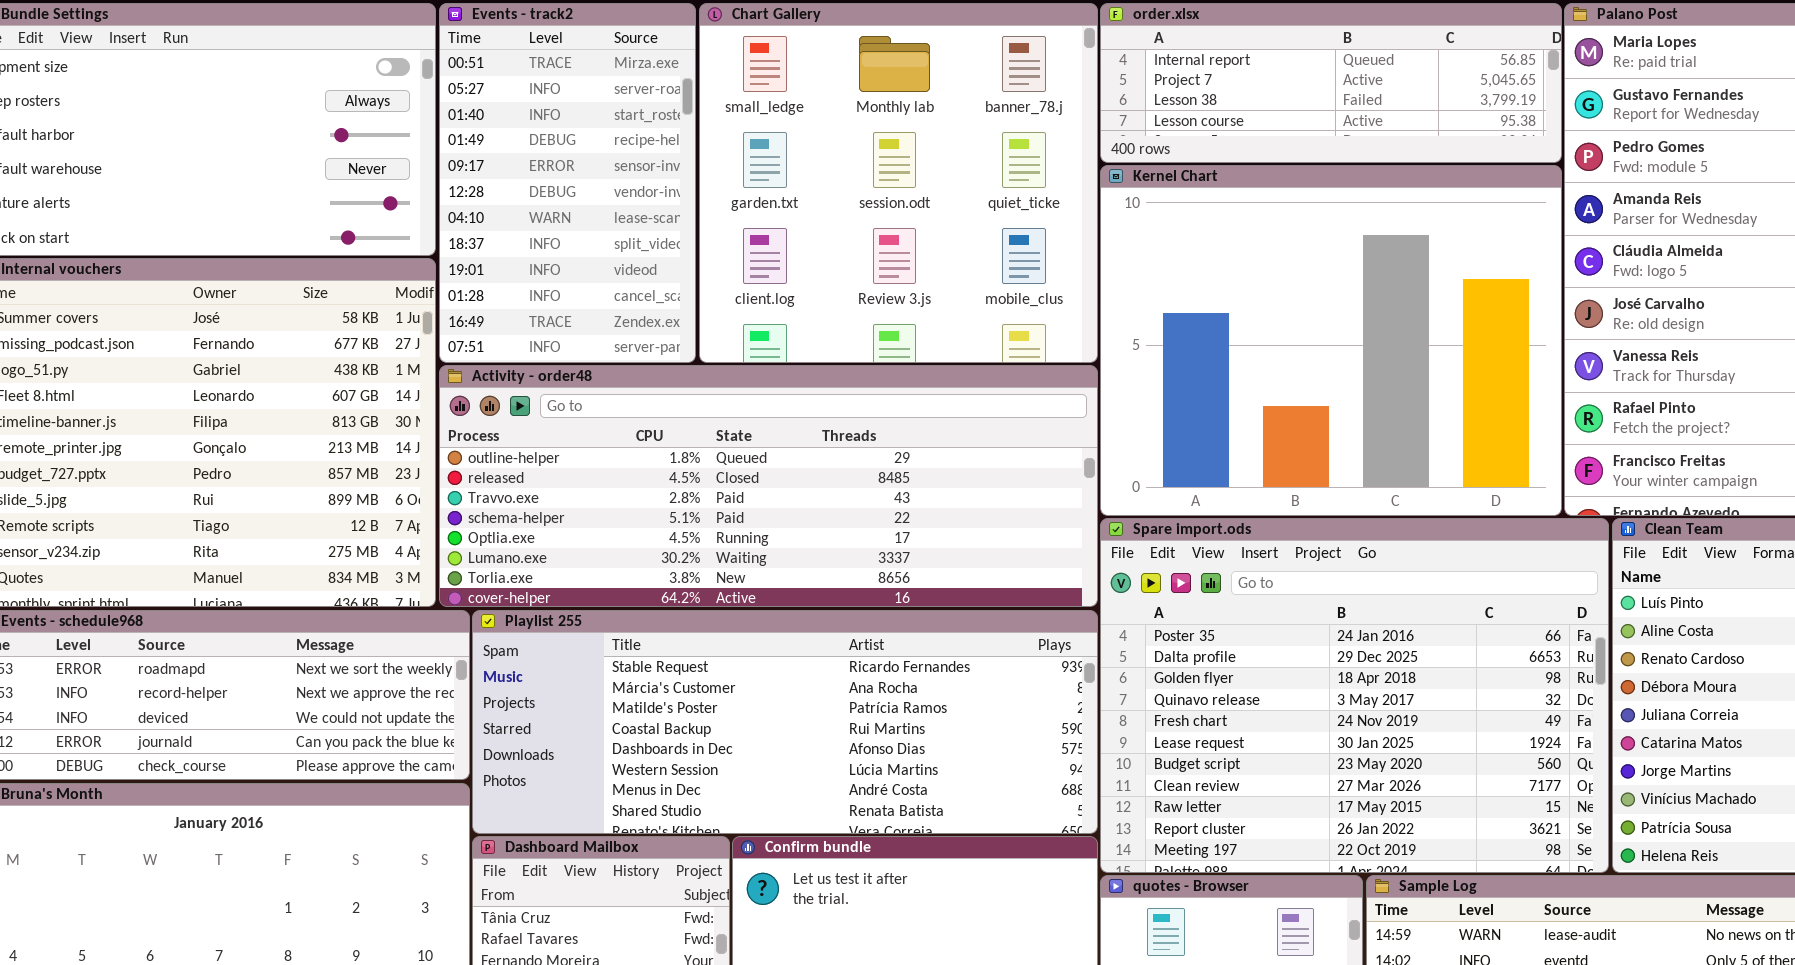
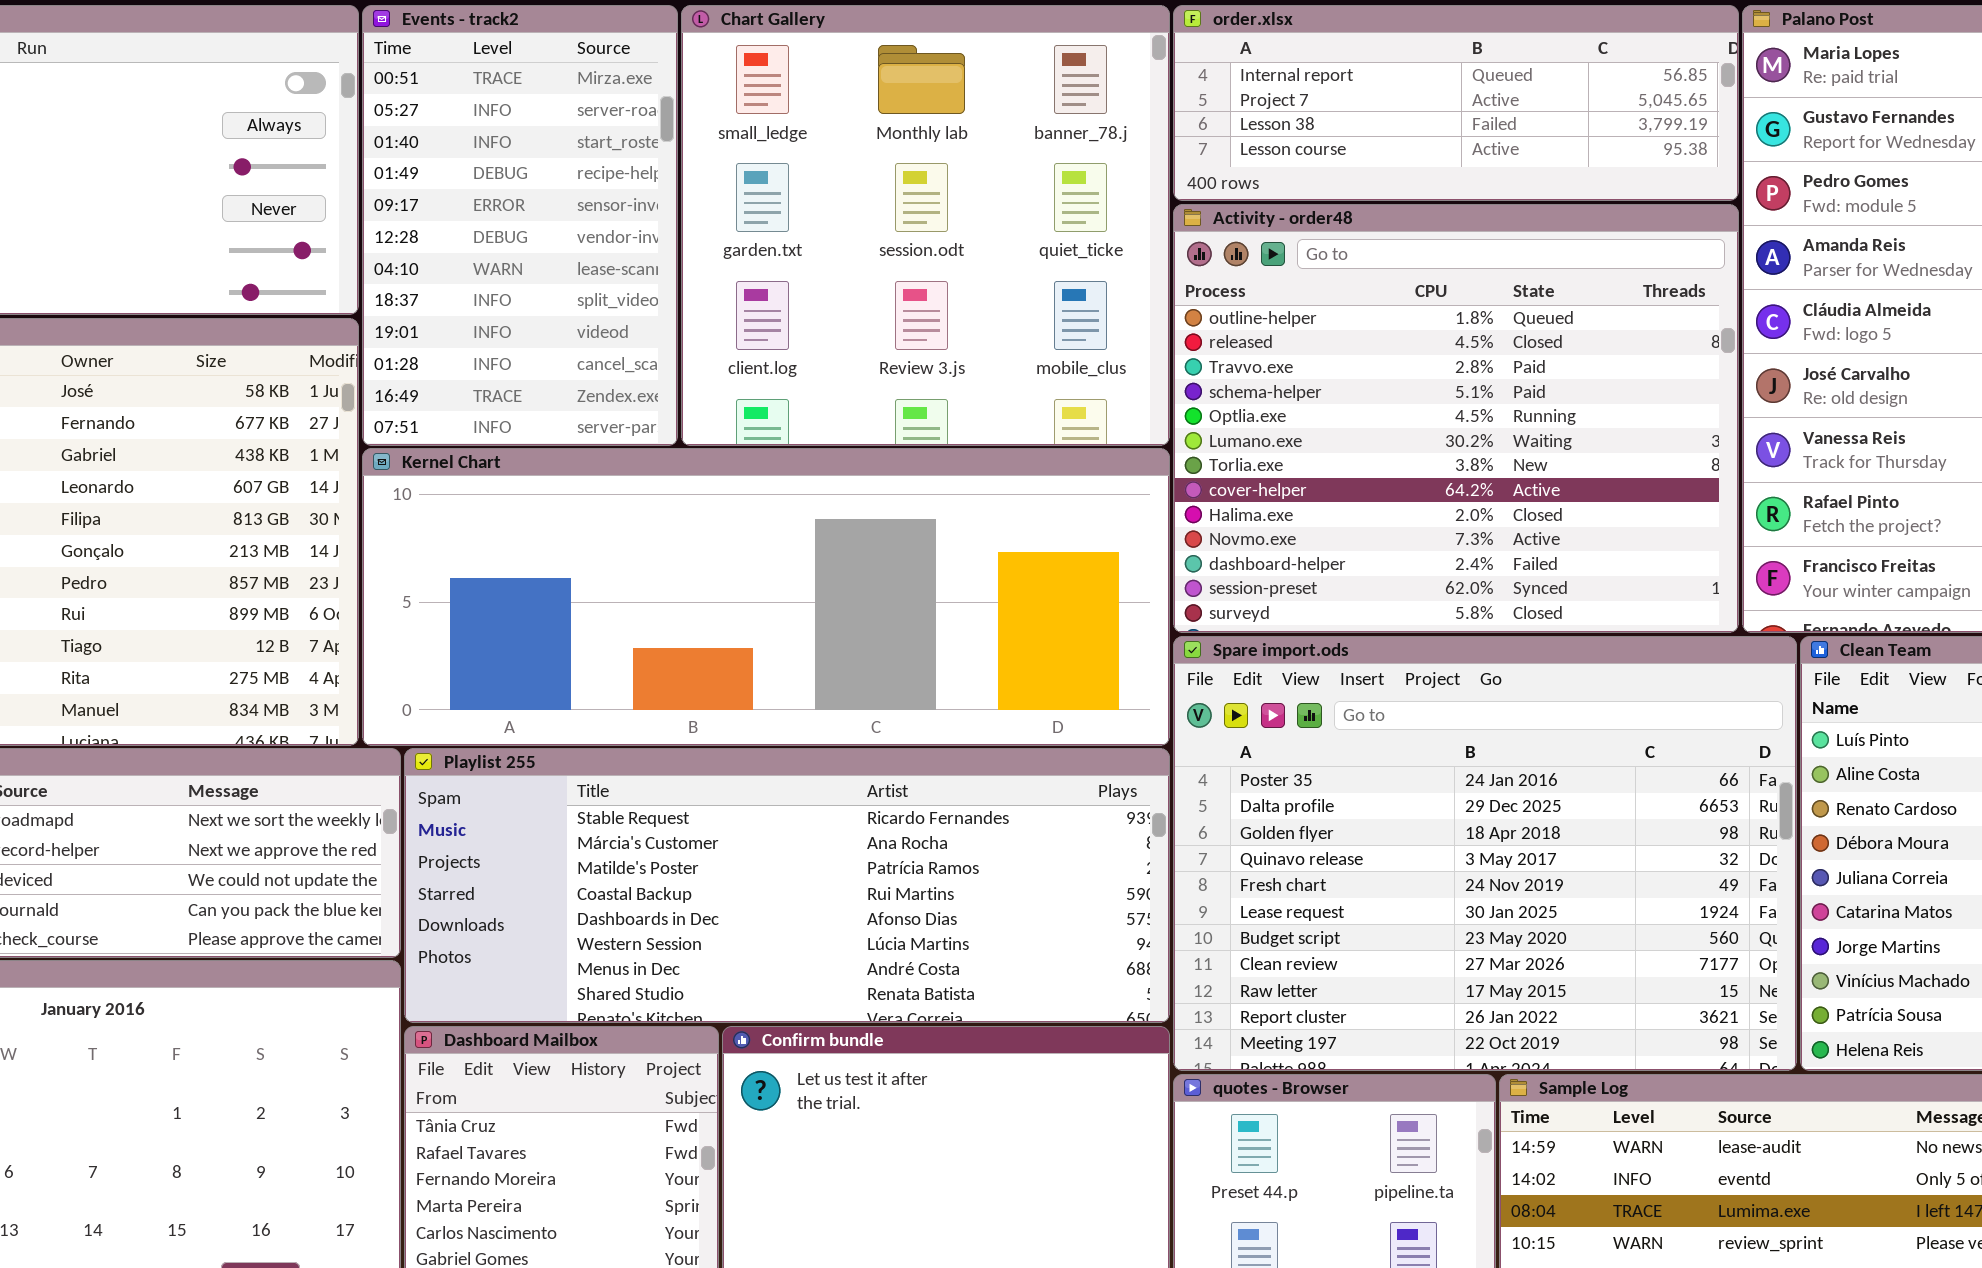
Kernel Chart: [1100,165,1562,516] -> [362,448,1170,746], moved, resized
Activity - order48: [439,365,1098,607] -> [1173,204,1739,633], moved, resized

